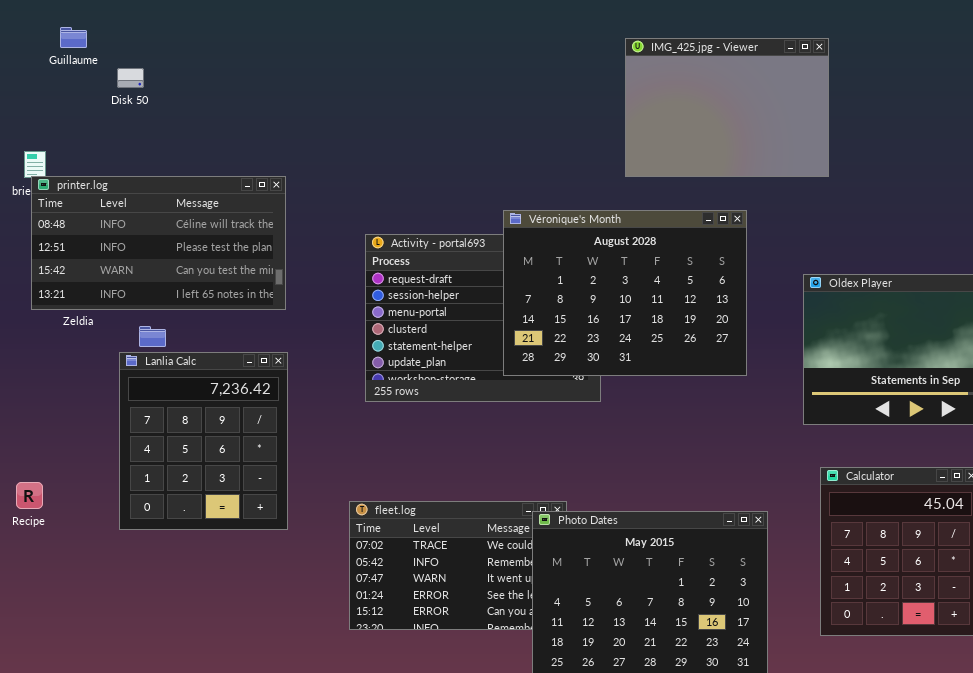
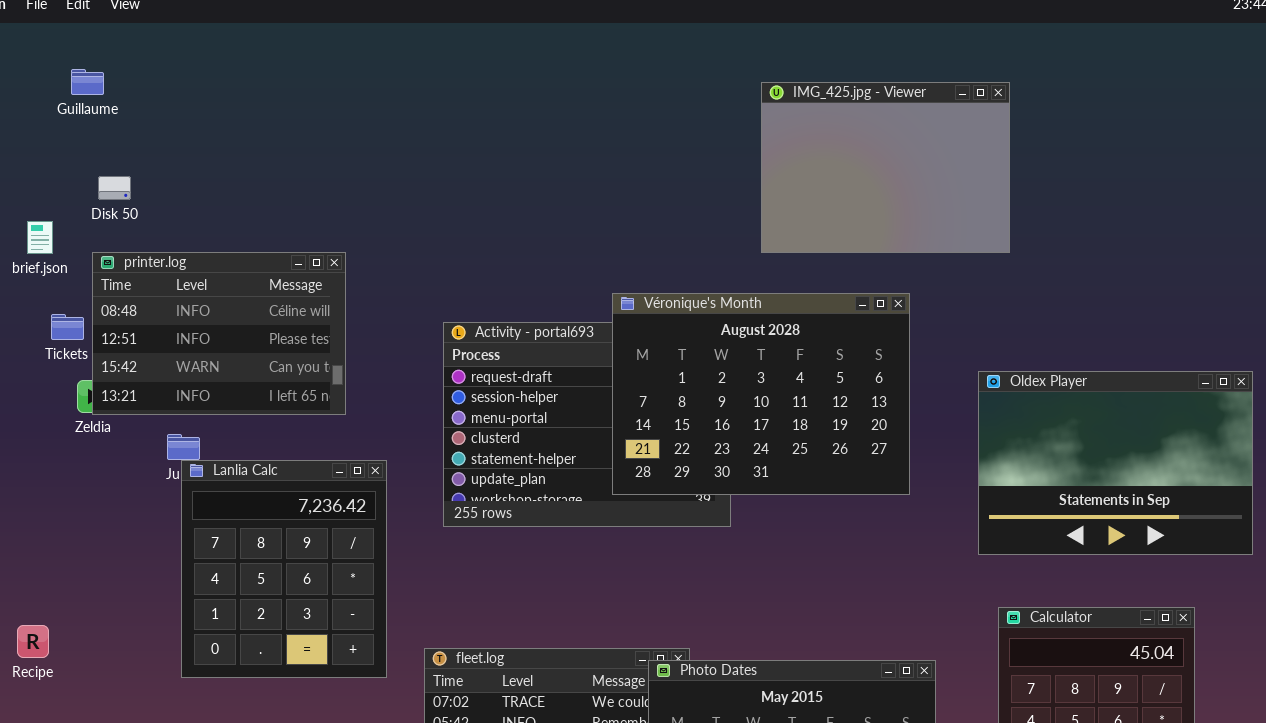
Disk 50: [117,68,144,88] -> [98,176,131,200], moved
printer.log: [31,176,286,310] -> [92,252,346,415], resized
Lanlia Calc: [119,352,288,530] -> [181,460,387,678], moved

